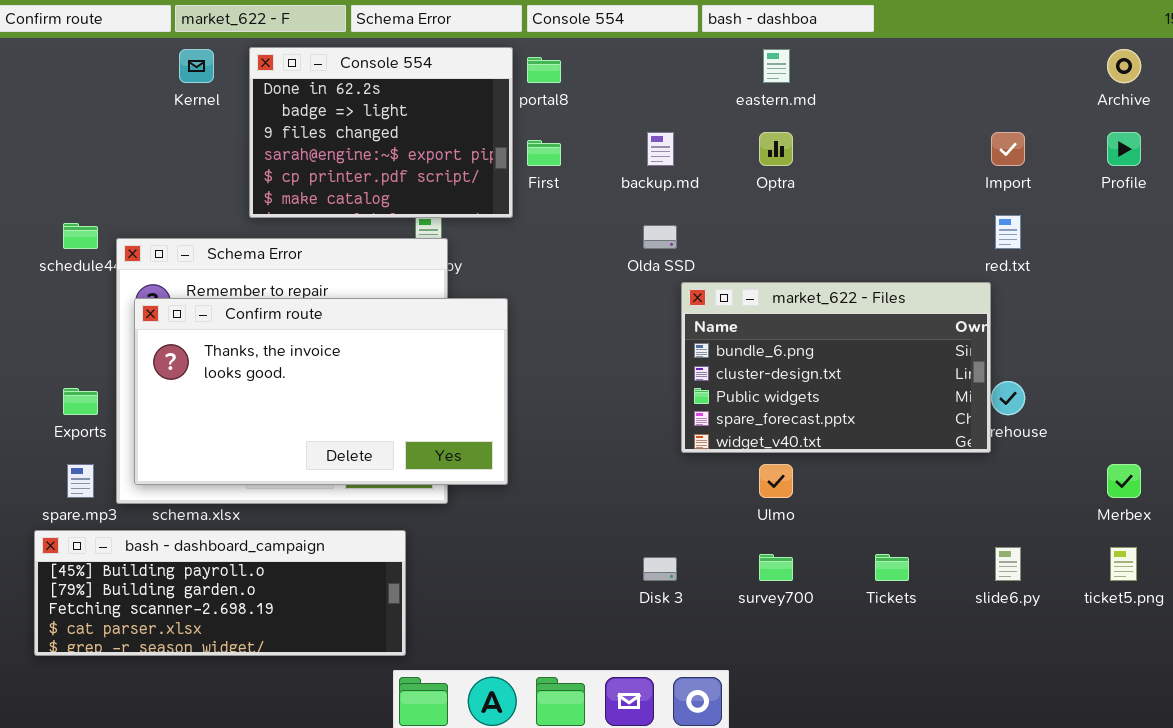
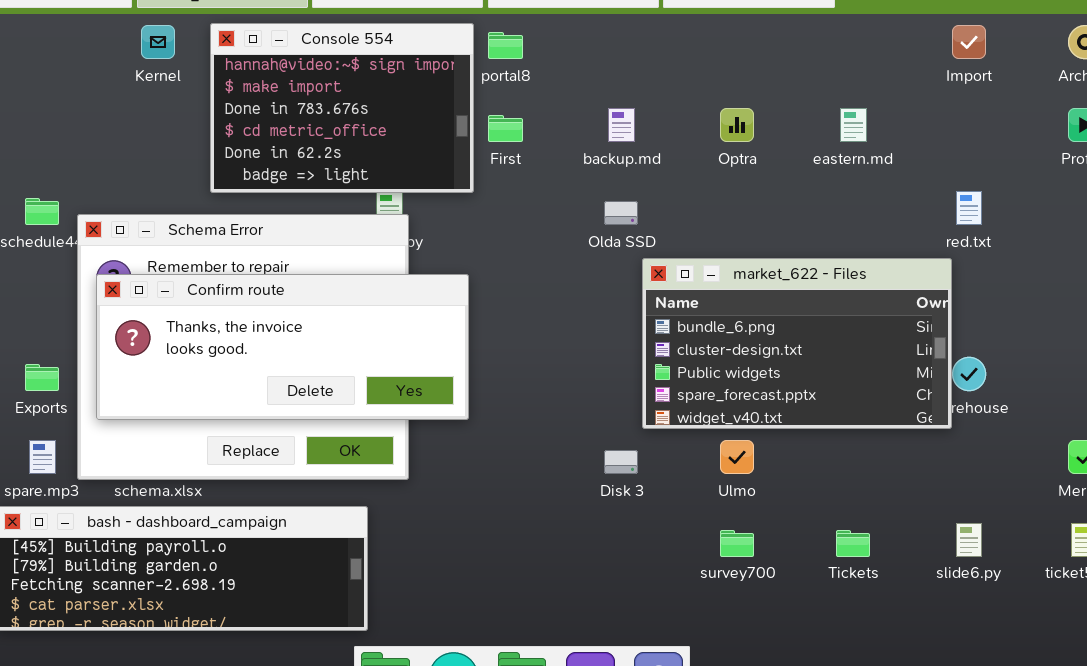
Console 554: [249,47,513,218] -> [210,23,474,193], scrolled up 4 rows
eastern.md: [763,49,790,83] -> [840,108,867,142], moved
Import: [991,132,1025,166] -> [952,25,986,59], moved
Confirm route: [134,298,508,485] -> [96,274,469,420], resized
Disk 3: [643,557,677,581] -> [604,450,638,474], moved

